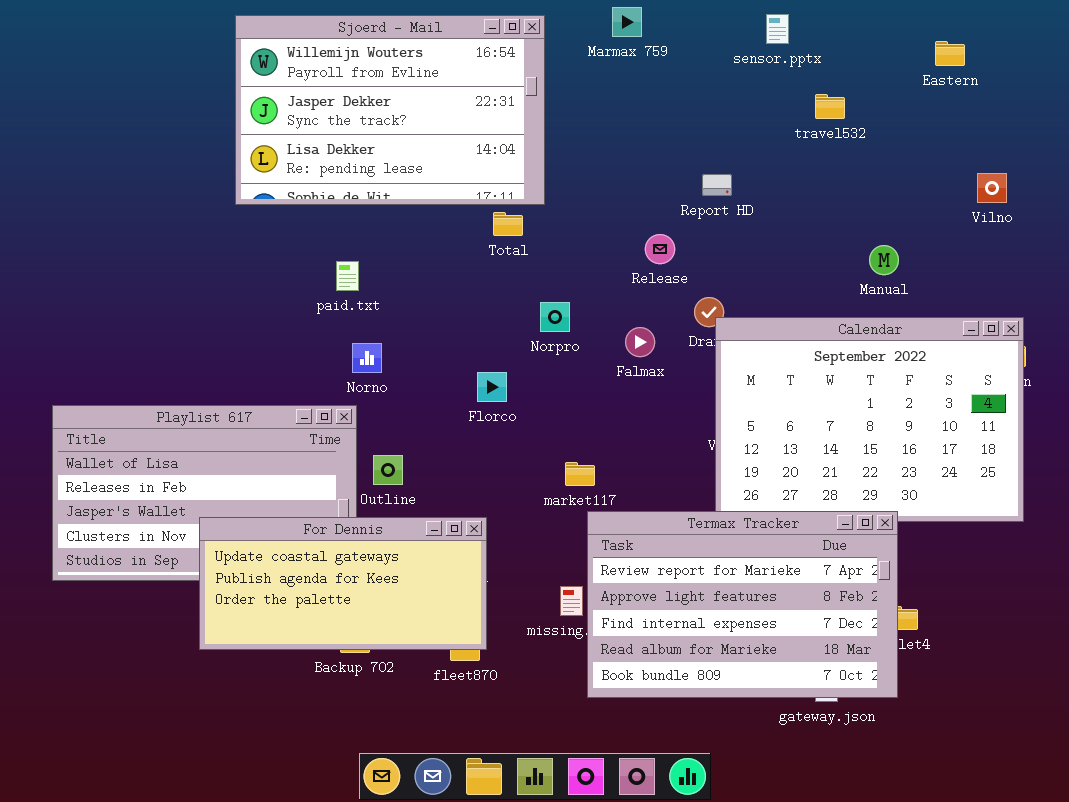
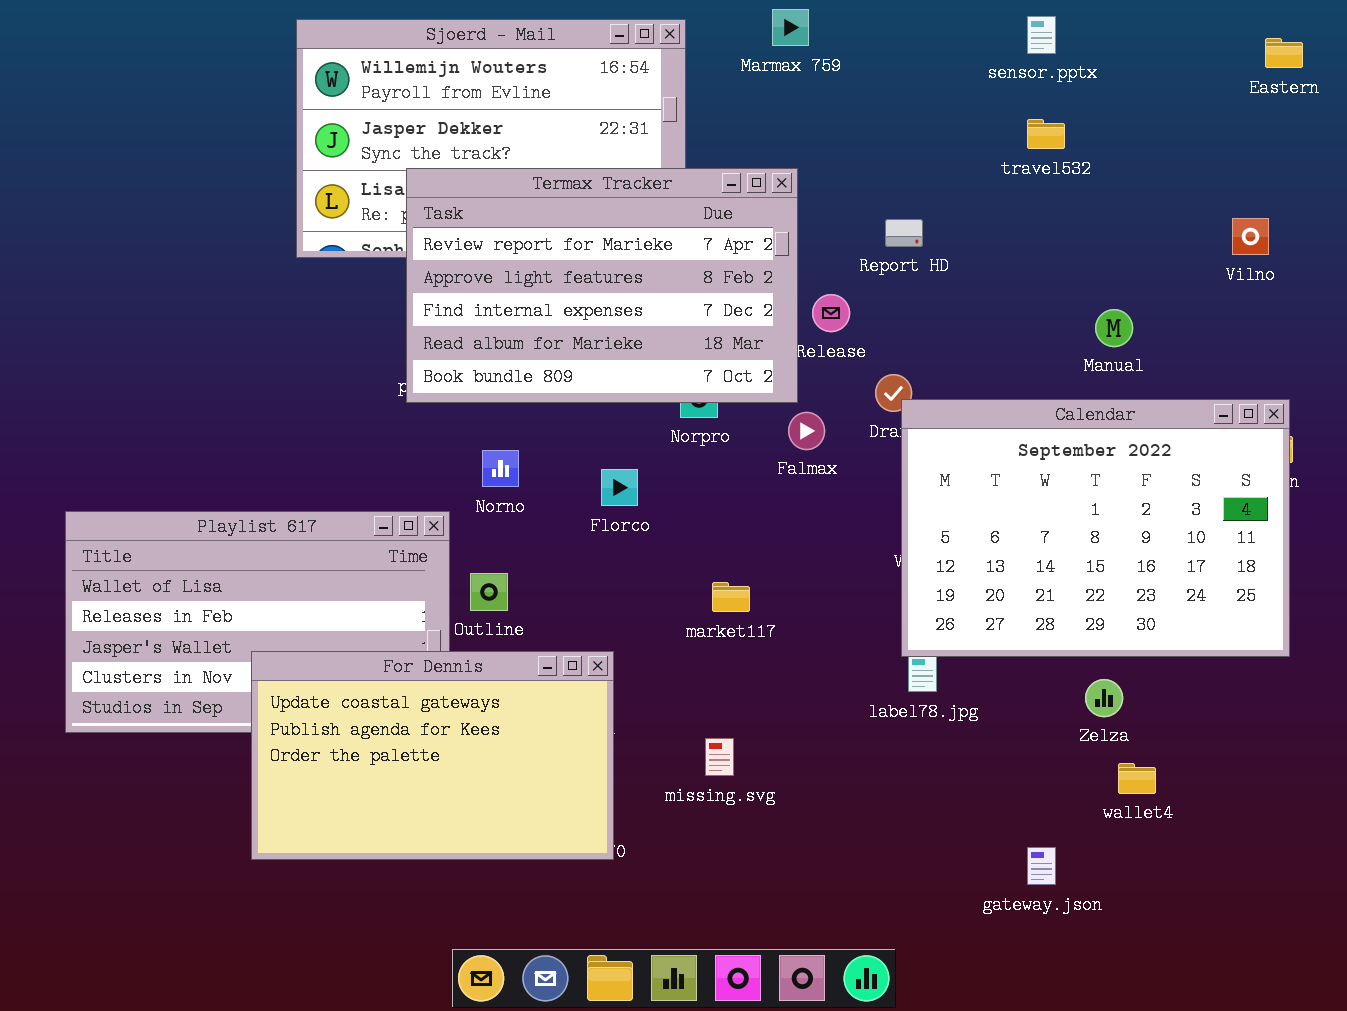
sensor.pptx: [766,14,789,44] -> [1027,16,1056,54], moved
Eastern: [935,41,965,66] -> [1265,38,1303,68], moved
Norno: [352,343,382,373] -> [482,450,519,487], moved
Termax Tracker: [587,511,898,698] -> [406,168,798,403], moved
For Dennis: [199,517,487,650] -> [251,651,614,860], resized

